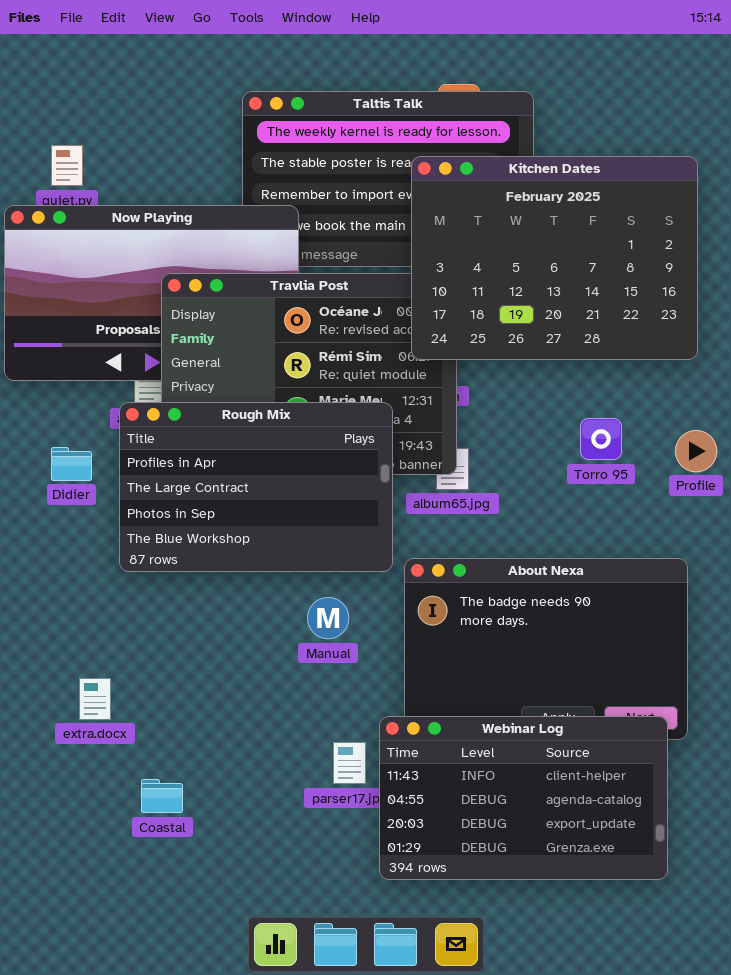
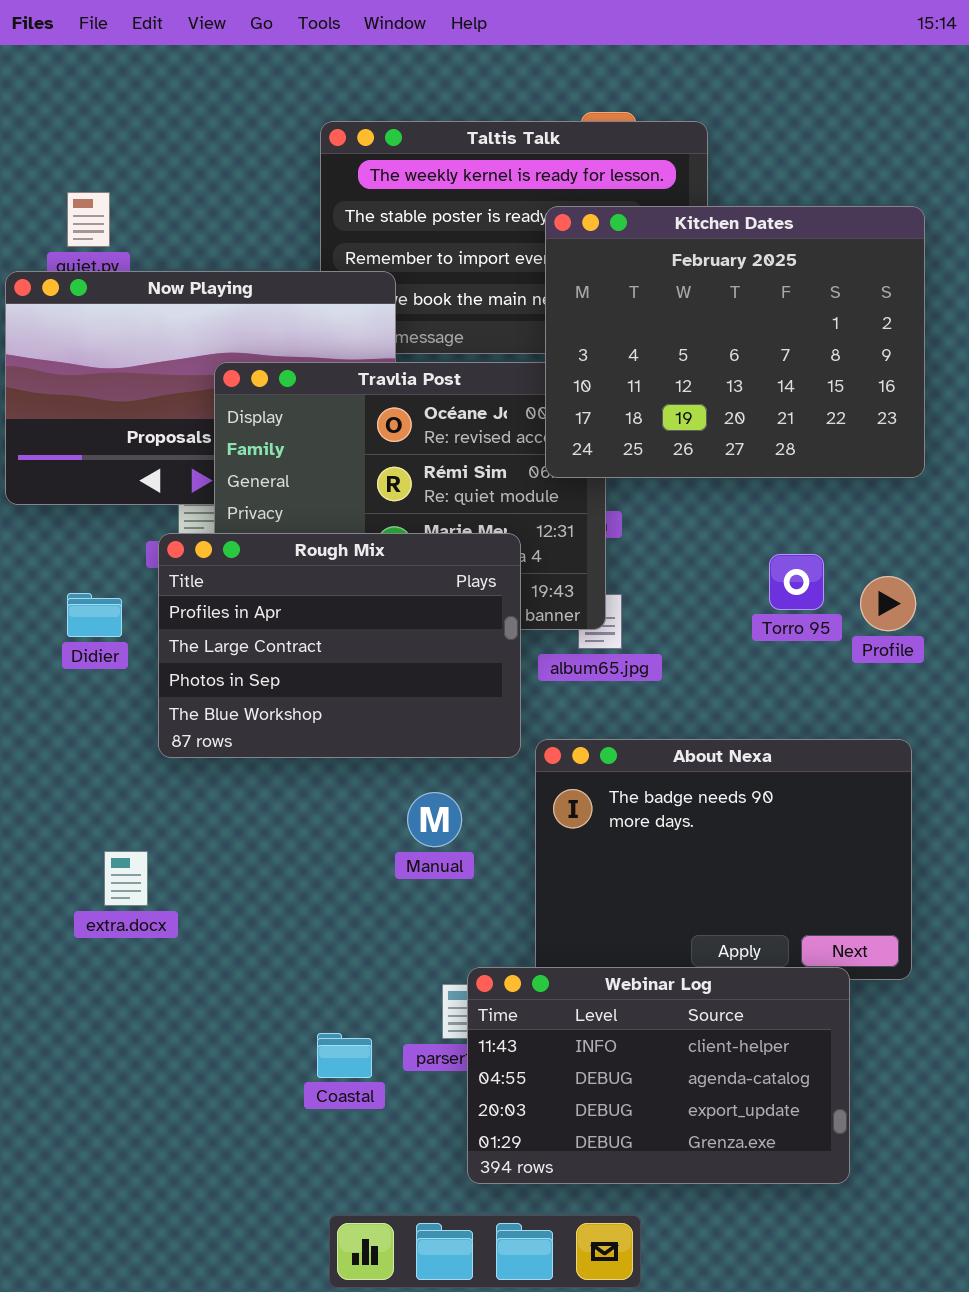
Profile: [675,430,717,472] -> [860,576,916,631], moved
extra.docx: [79,678,111,720] -> [104,851,148,906], moved
Webinar Log: [379,716,668,880] -> [467,967,850,1184], moved
Coastal: [141,779,183,813] -> [317,1033,372,1078], moved

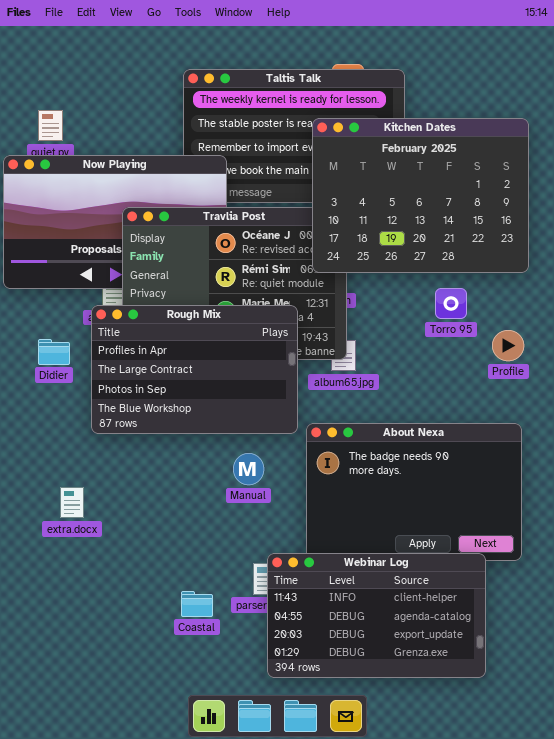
Torro 95: [769,554,824,610] -> [435,288,467,319], moved

